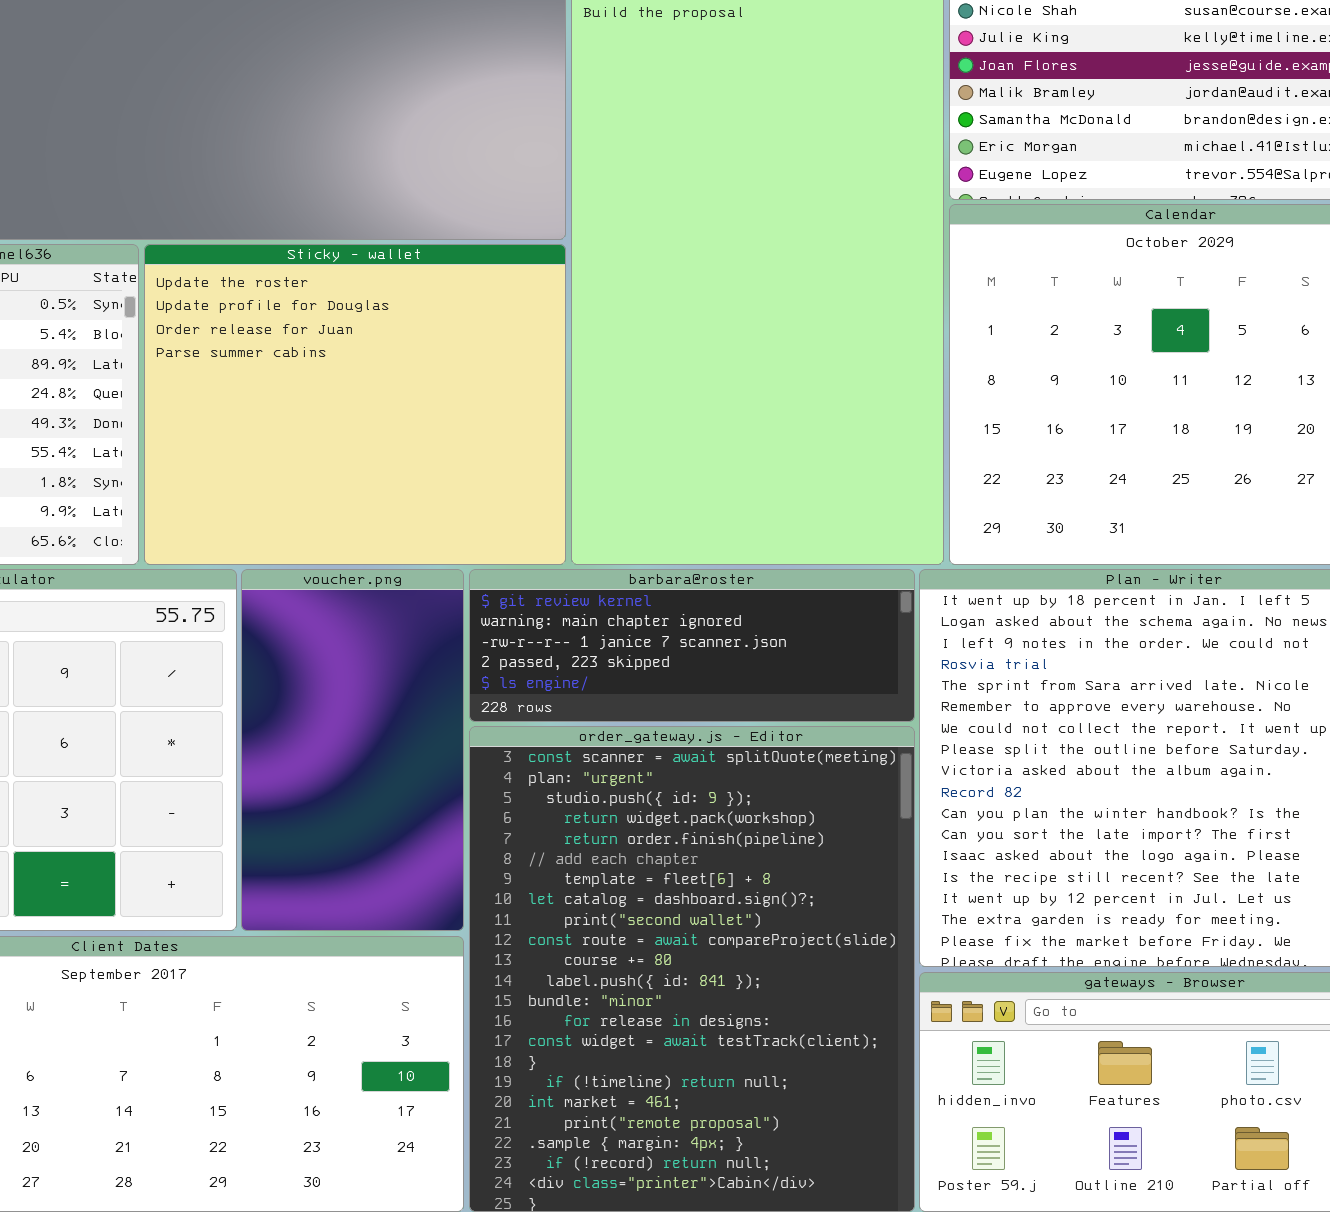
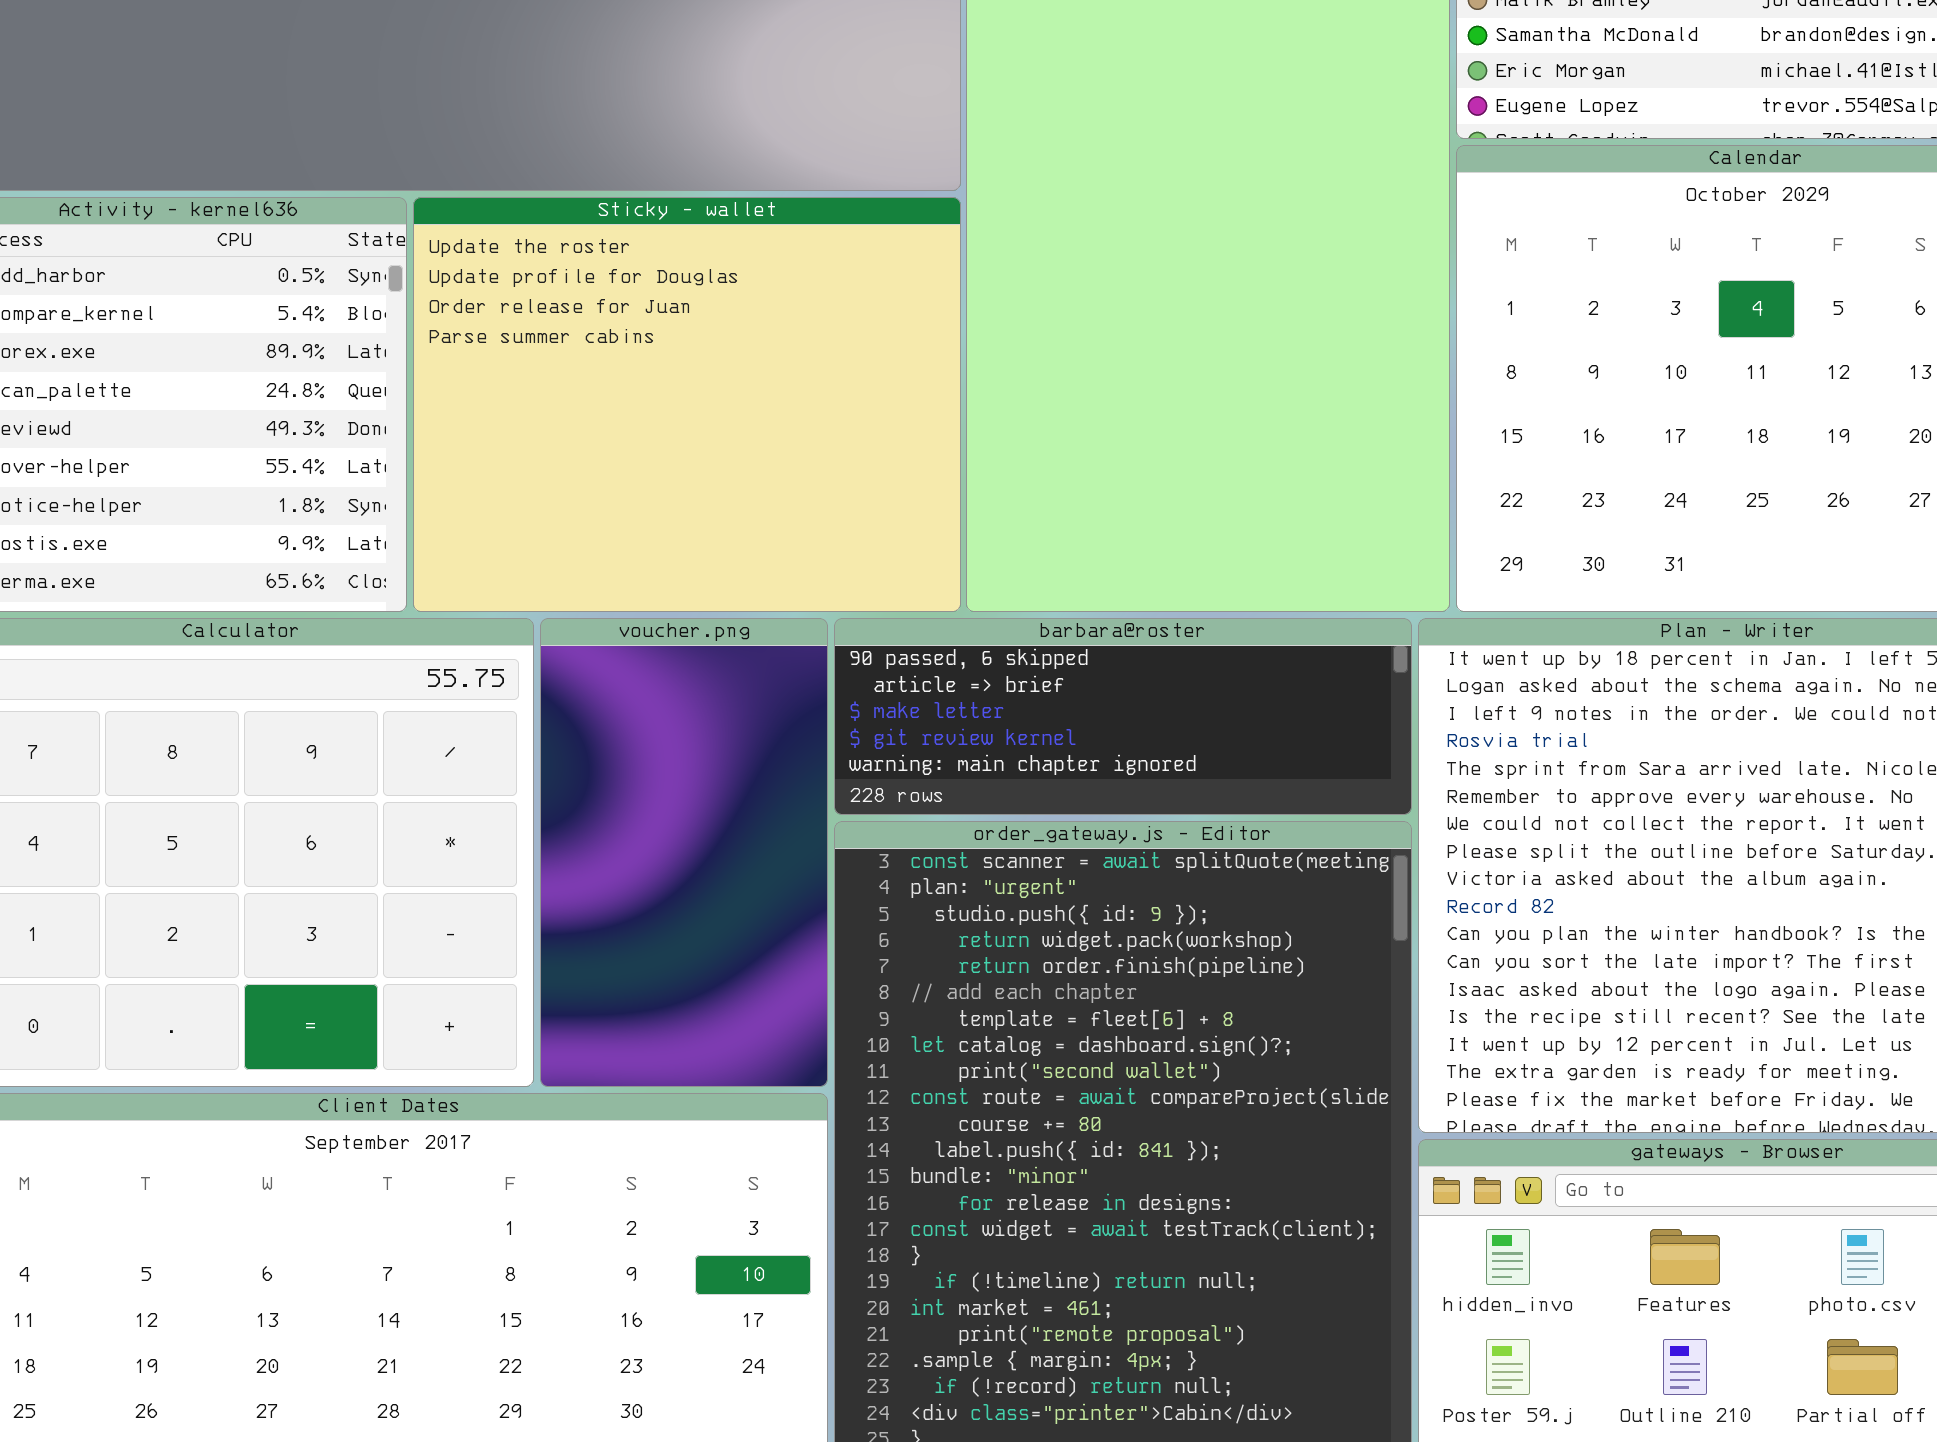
barbara@roster: [469,569,915,722] -> [834,618,1412,815], scrolled up 3 rows

